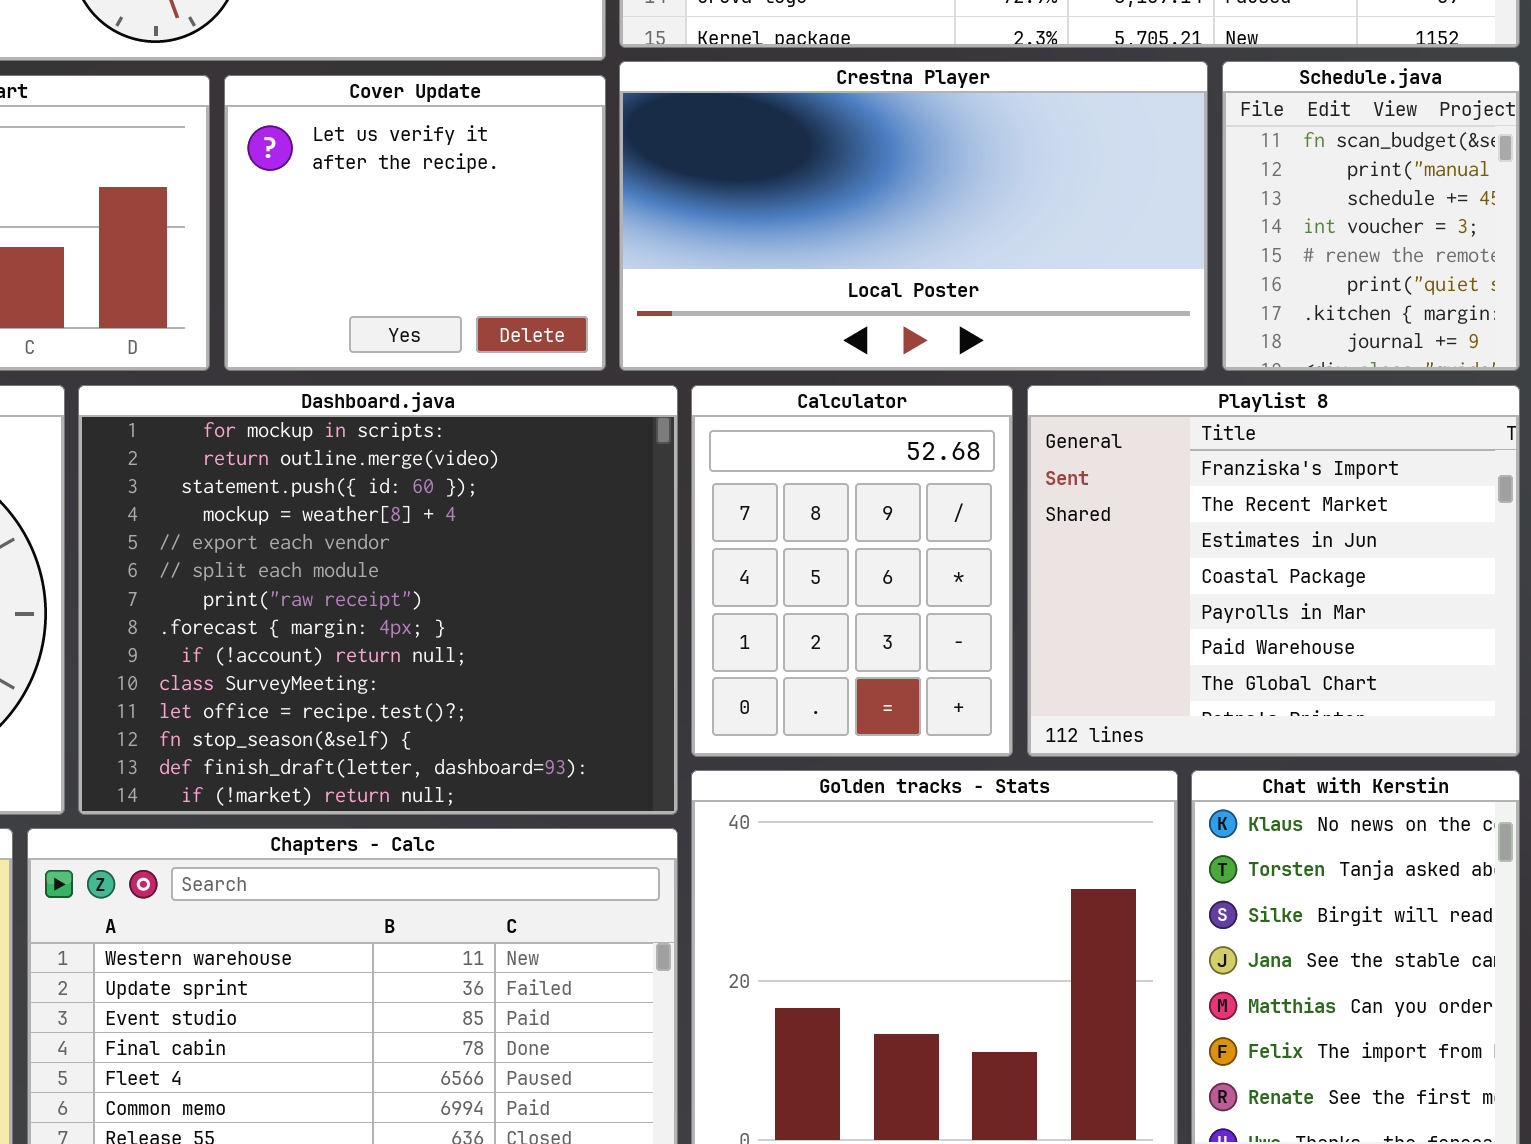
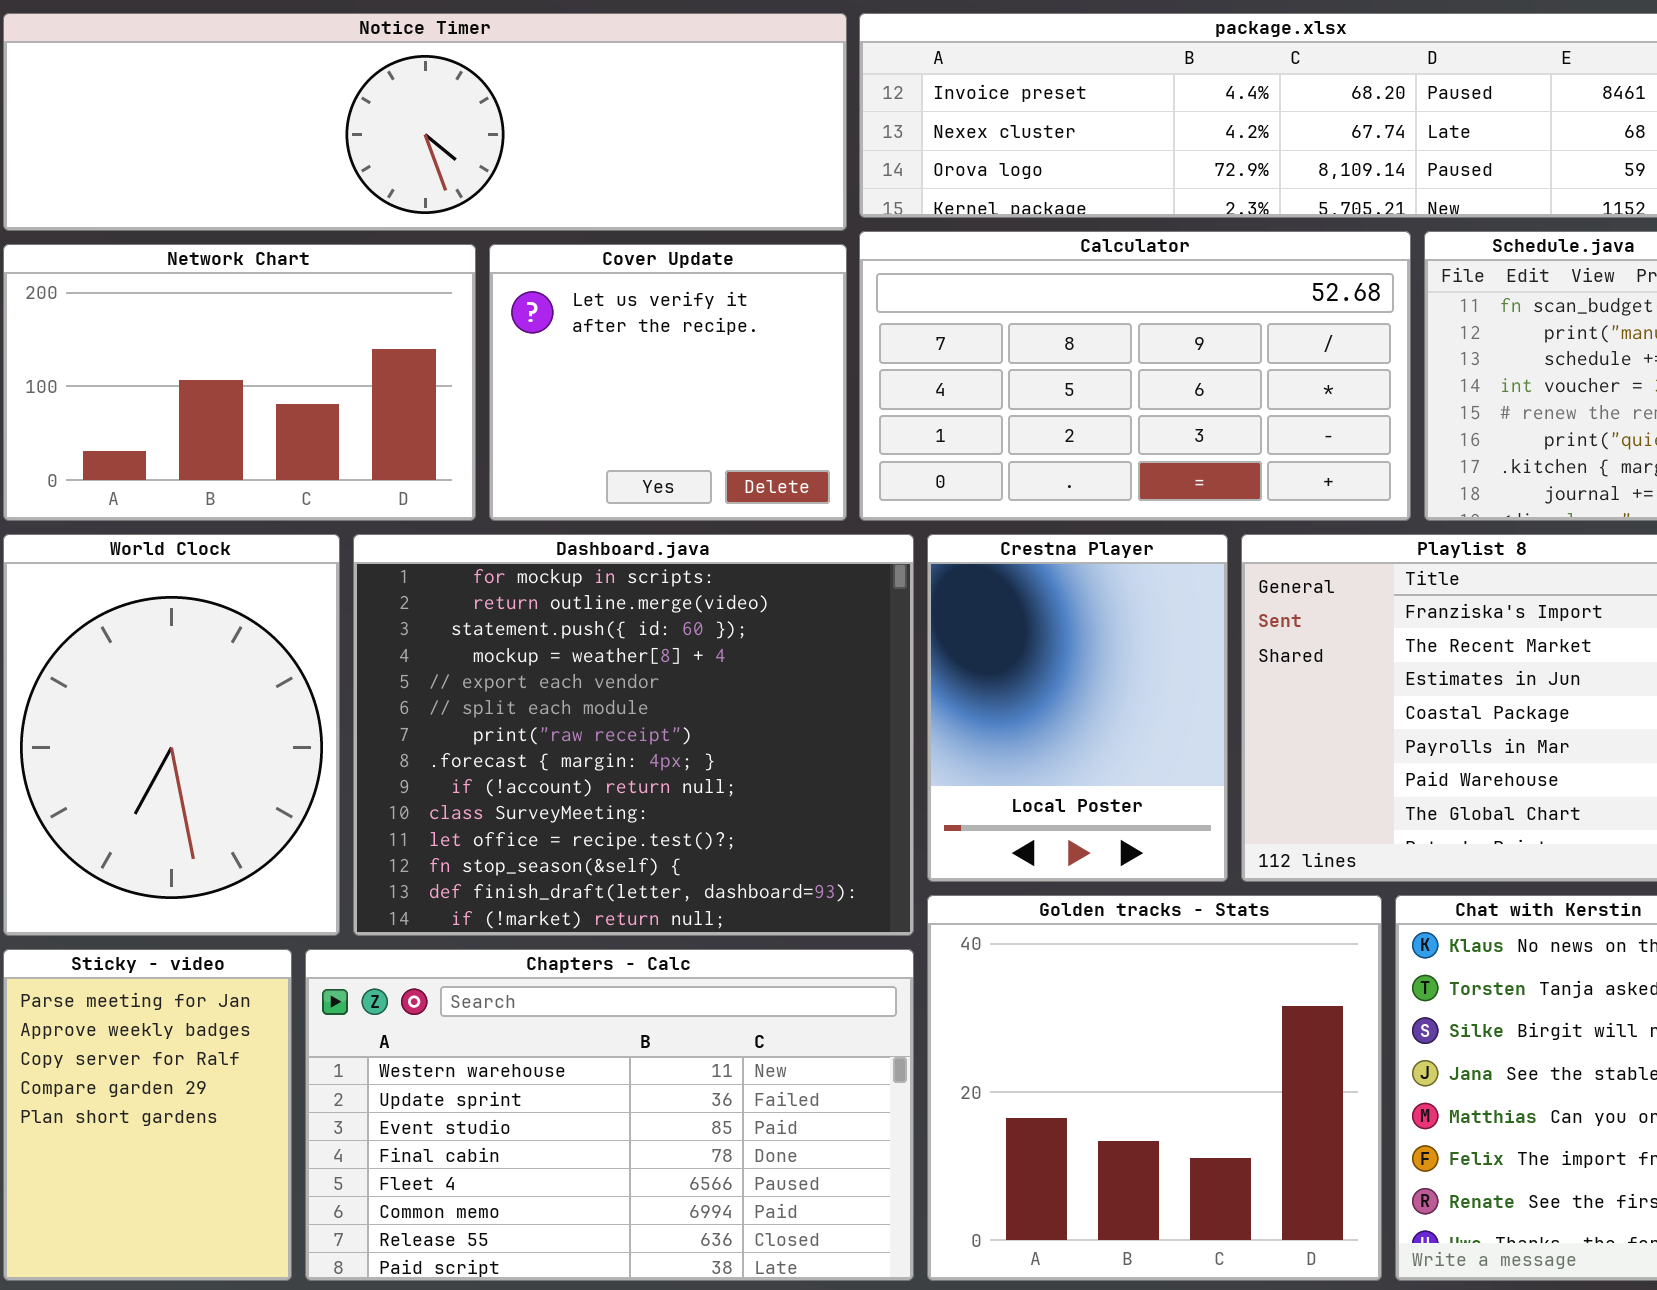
Crestna Player: [619,61,1208,371] -> [927,534,1228,882], moved, resized
Calculator: [691,385,1013,757] -> [859,231,1411,521], moved, resized

